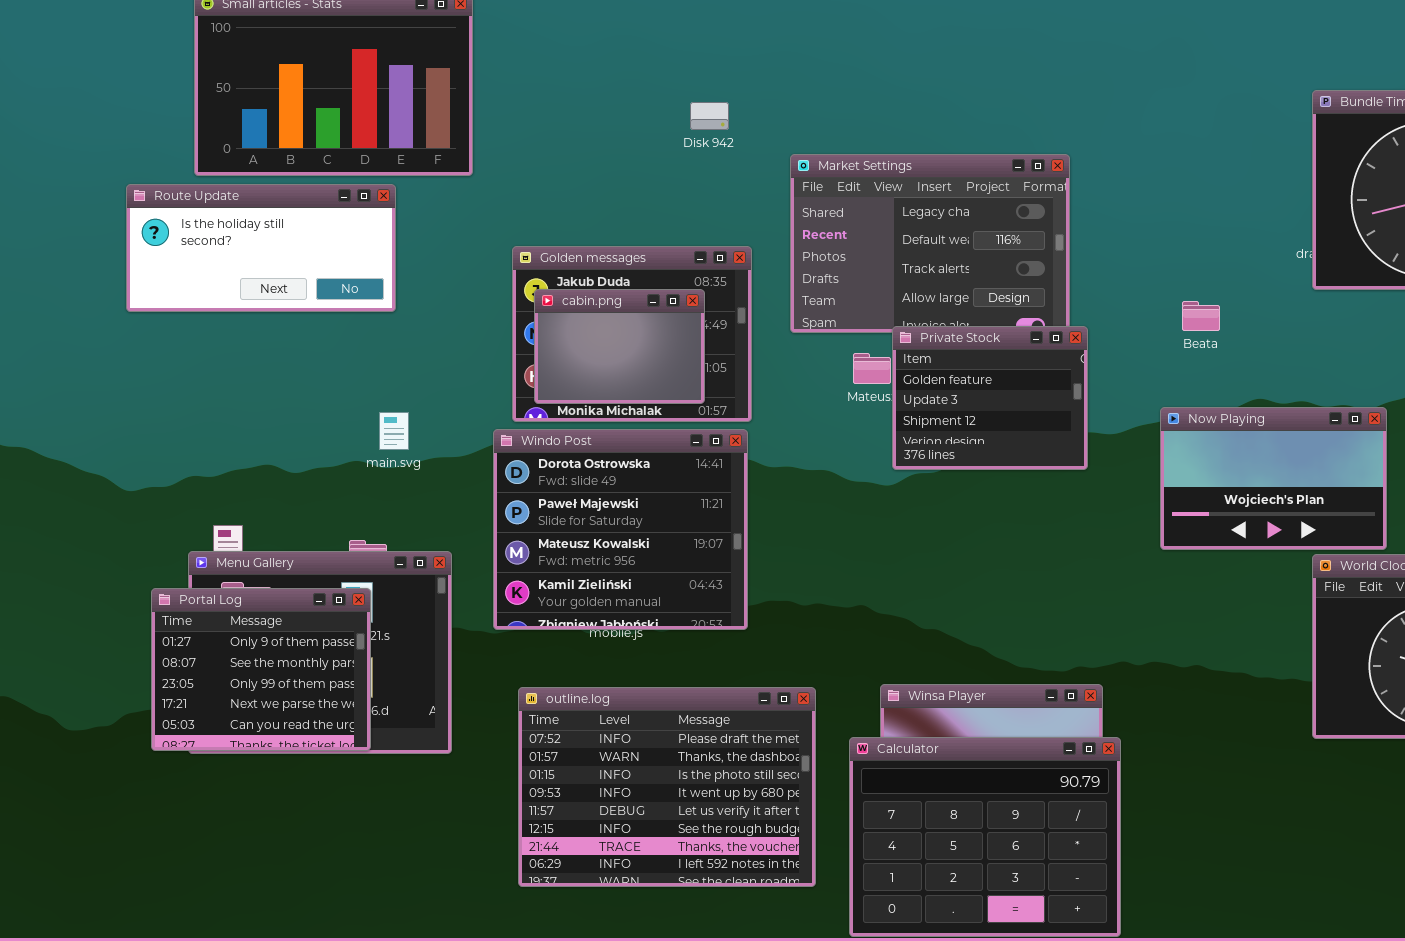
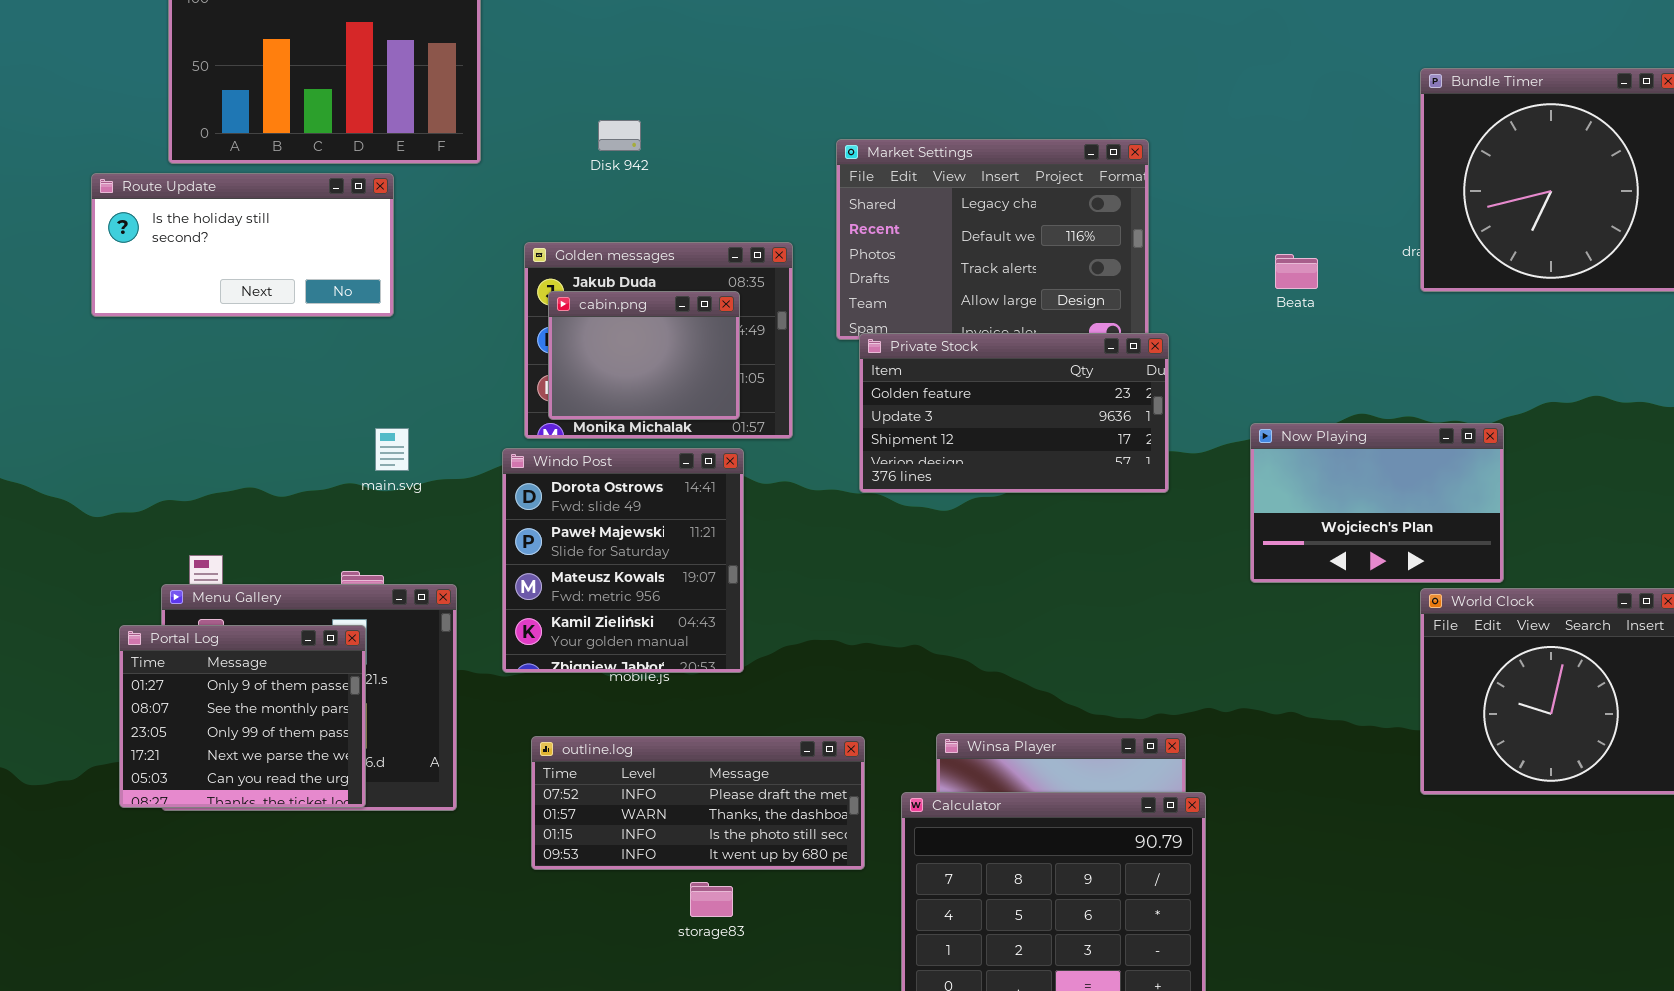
Disk 942: [690,102,729,130] -> [598,120,641,151], moved
Beata: [1182,301,1220,331] -> [1275,254,1318,289], moved
Private Stock: [892,326,1088,470] -> [859,333,1169,493], resized
Windo Post: [493,429,748,630] -> [502,448,744,673], resized
outline.log: [518,687,816,887] -> [531,736,865,870], resized

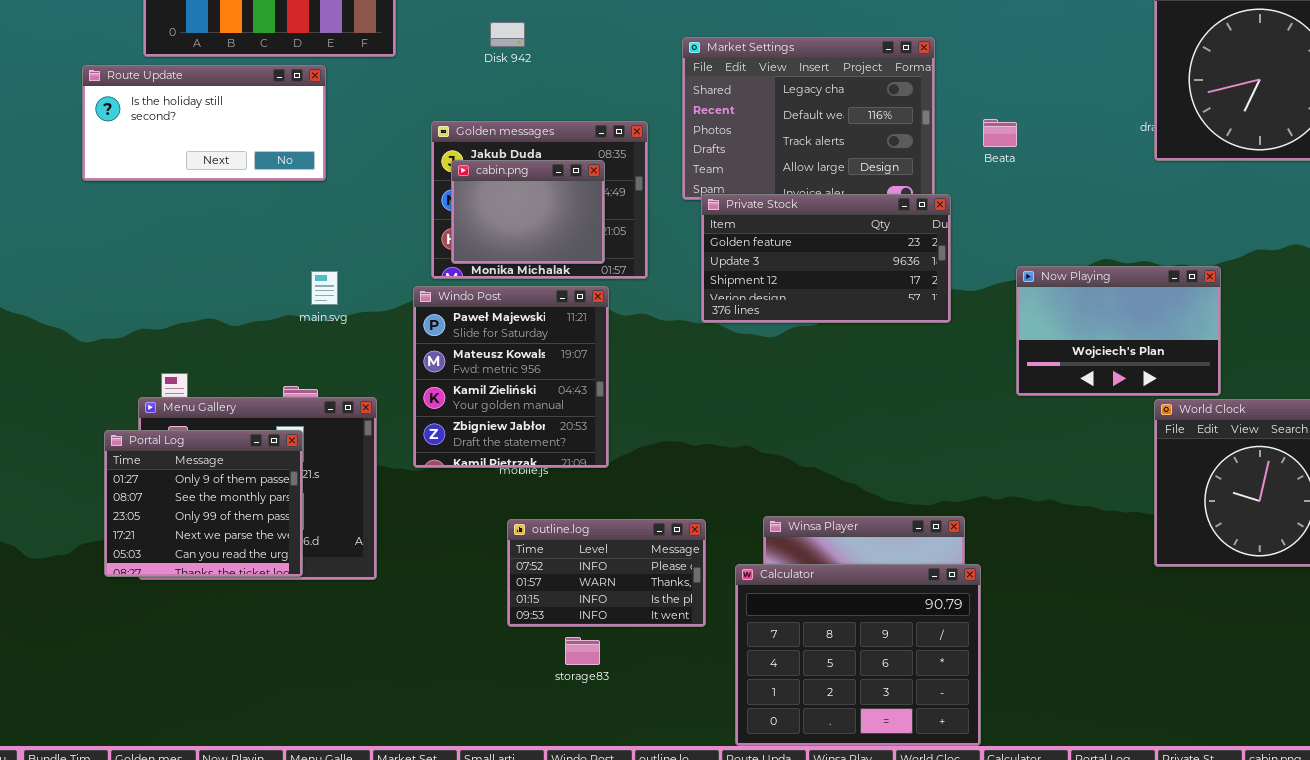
Beata: [1275,254,1318,289] -> [983,119,1017,147], moved
Windo Post: [502,448,744,673] -> [413,286,609,468], scrolled down 1 row
outline.log: [531,736,865,870] -> [507,519,706,627], resized

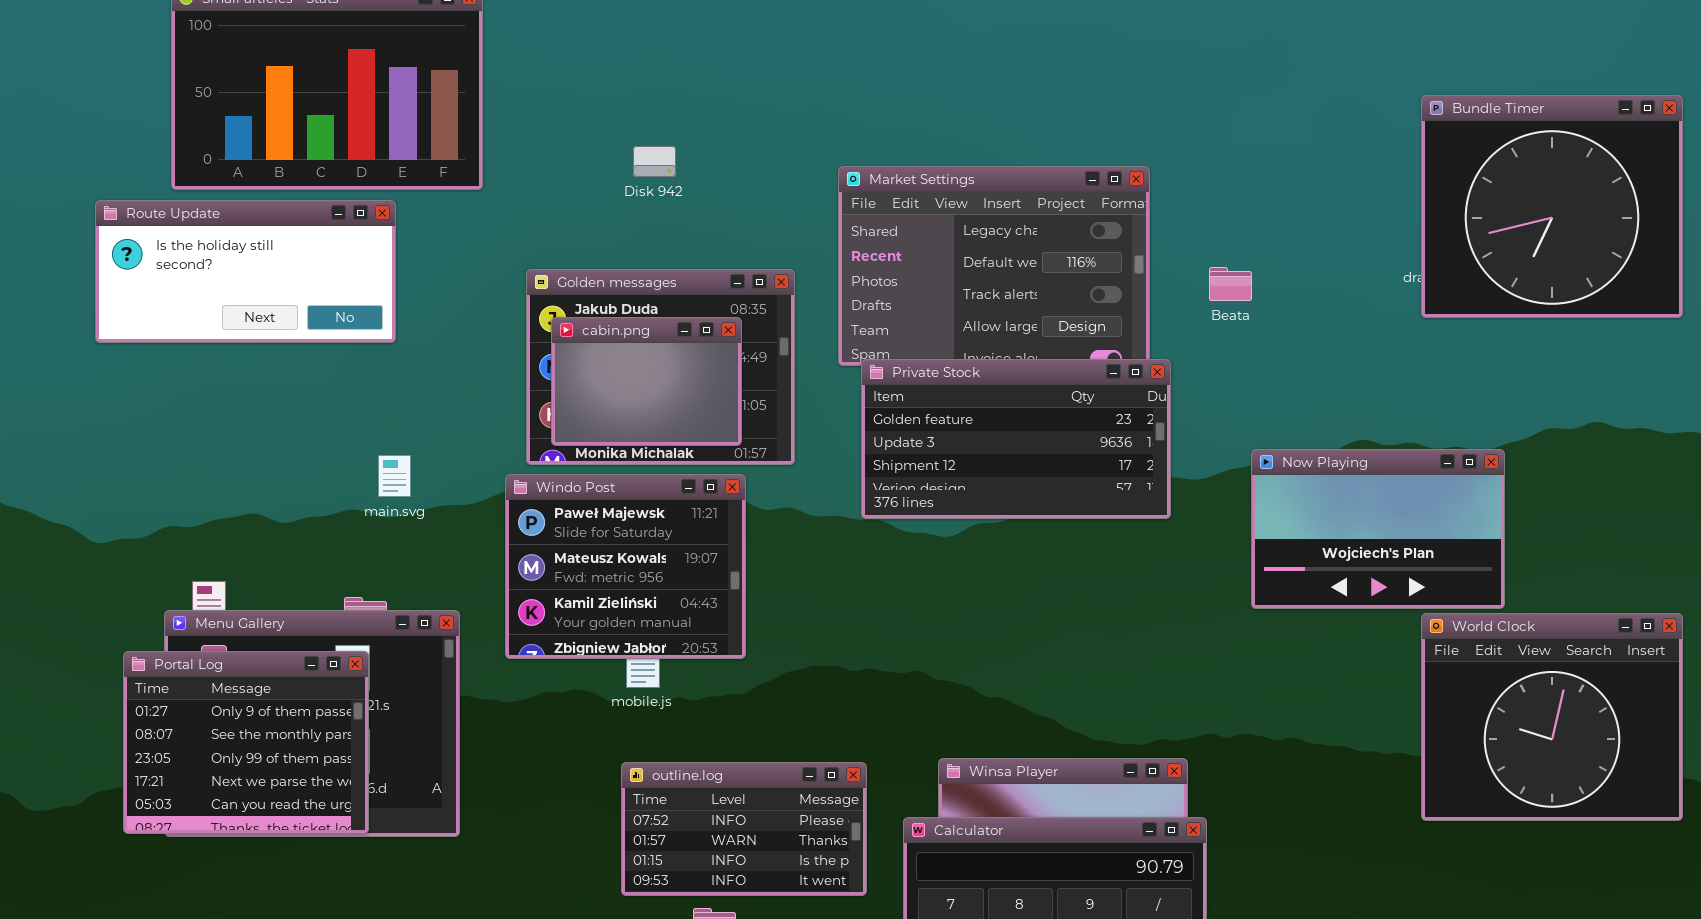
Disk 942: [490,22,525,47] -> [633,146,676,177], moved
Windo Post: [413,286,609,468] -> [505,474,746,659], resized

